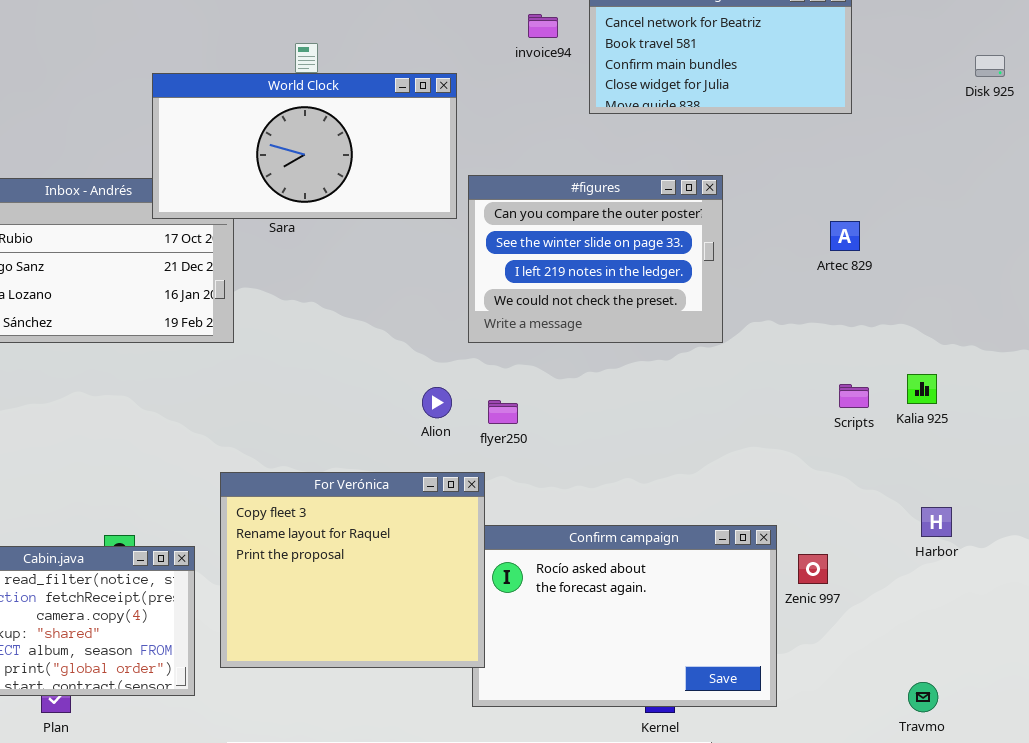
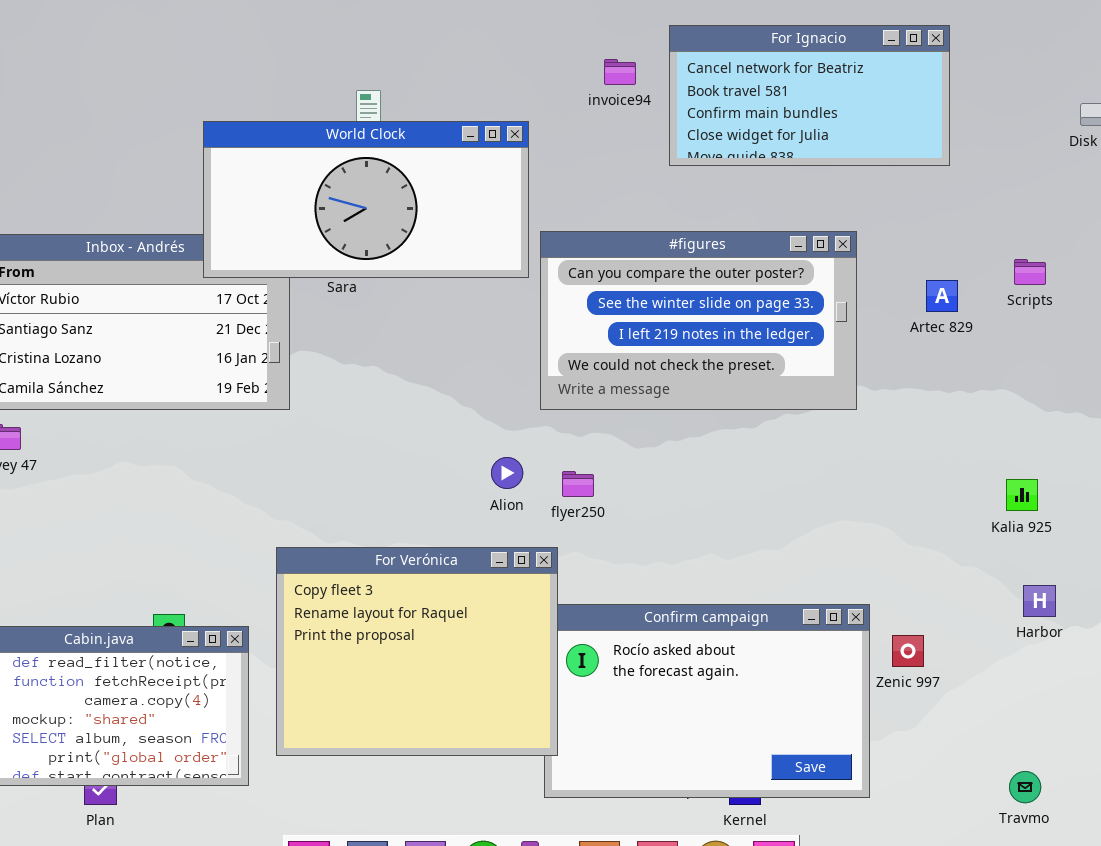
#figures: [468,175,723,343] -> [540,231,857,410], resized
Kalia 925: [907,374,937,404] -> [1006,479,1038,511], moved
Scripts: [839,384,869,408] -> [1014,259,1046,285], moved

